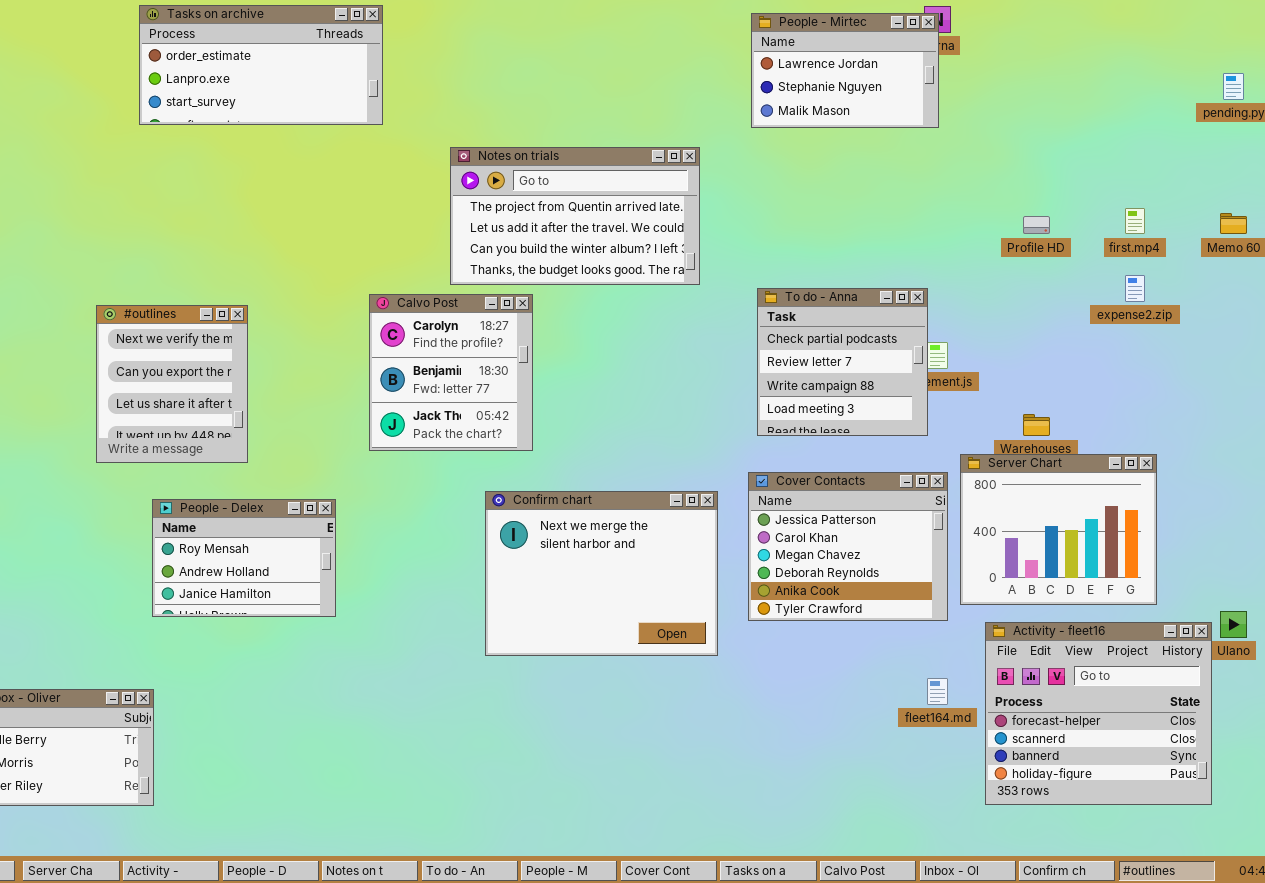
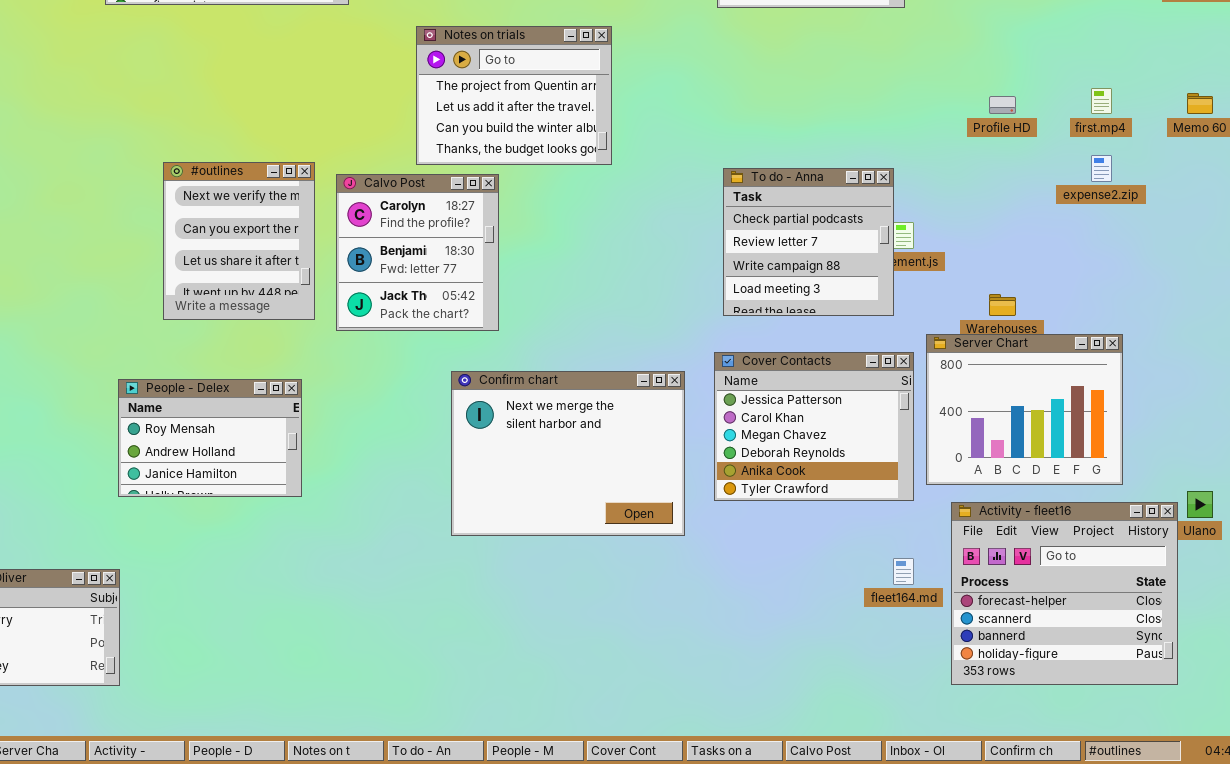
Notes on trials: [450,147,700,285] -> [416,26,612,165], resized
#outlines: [96,305,248,463] -> [163,162,315,320], moved

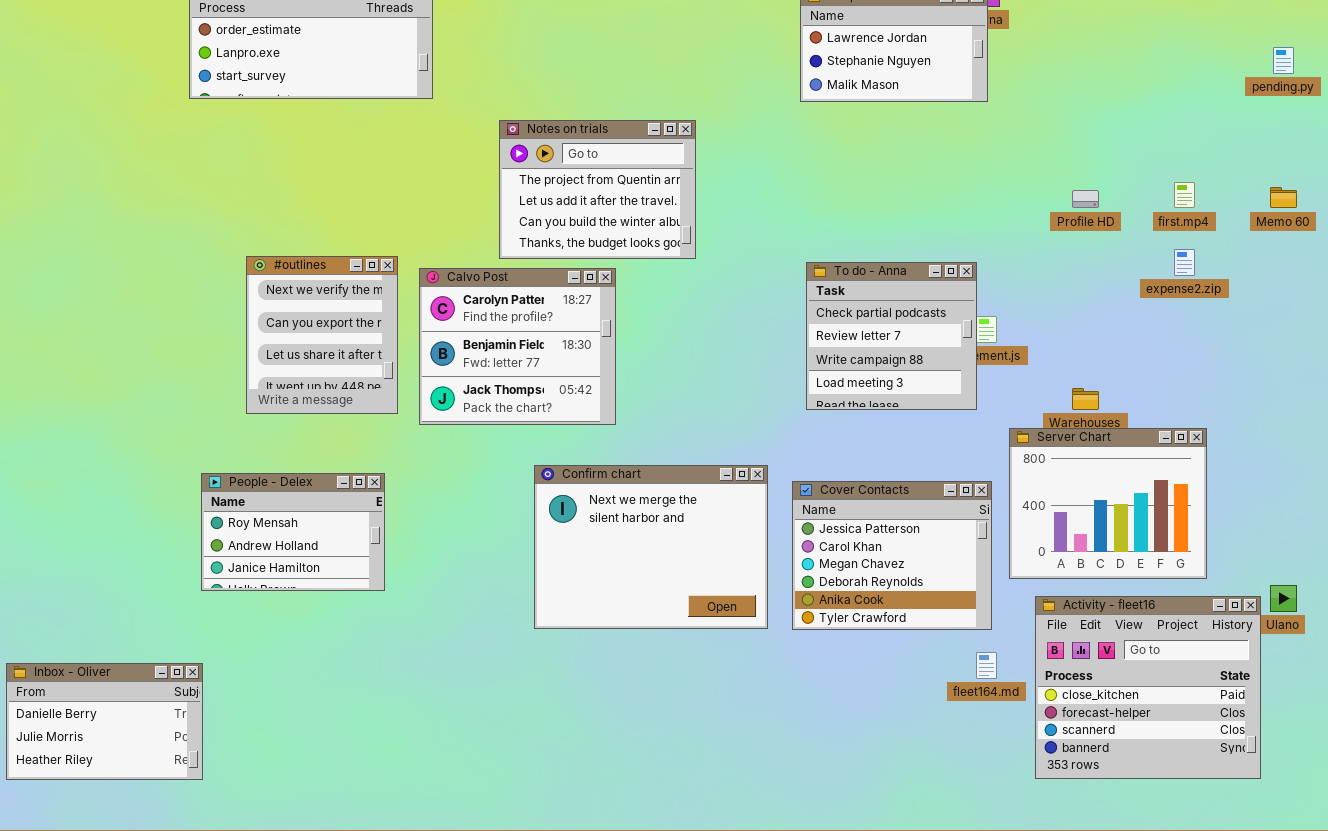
Calvo Post: [336,174,499,331] -> [419,268,616,425], resized
Cover Contacts: [714,352,914,501] -> [792,481,992,630], moved
Activity - fleet16: [951,502,1178,685] -> [1035,596,1261,779], scrolled up 1 row

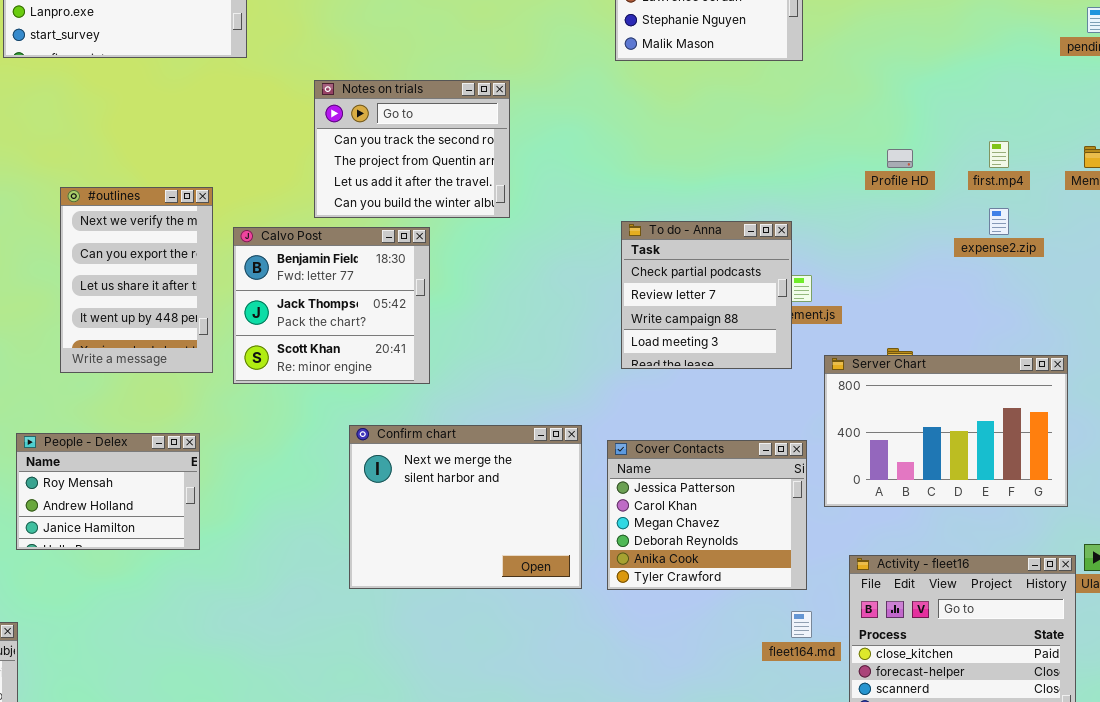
Notes on trials: [499,120,696,259] -> [314,80,510,218], scrolled up 1 row
#outlines: [246,256,398,414] -> [60,187,213,373], resized
Calvo Post: [419,268,616,425] -> [233,227,430,384], scrolled down 1 row
Server Chart: [1009,428,1207,579] -> [824,355,1068,507], moved, resized

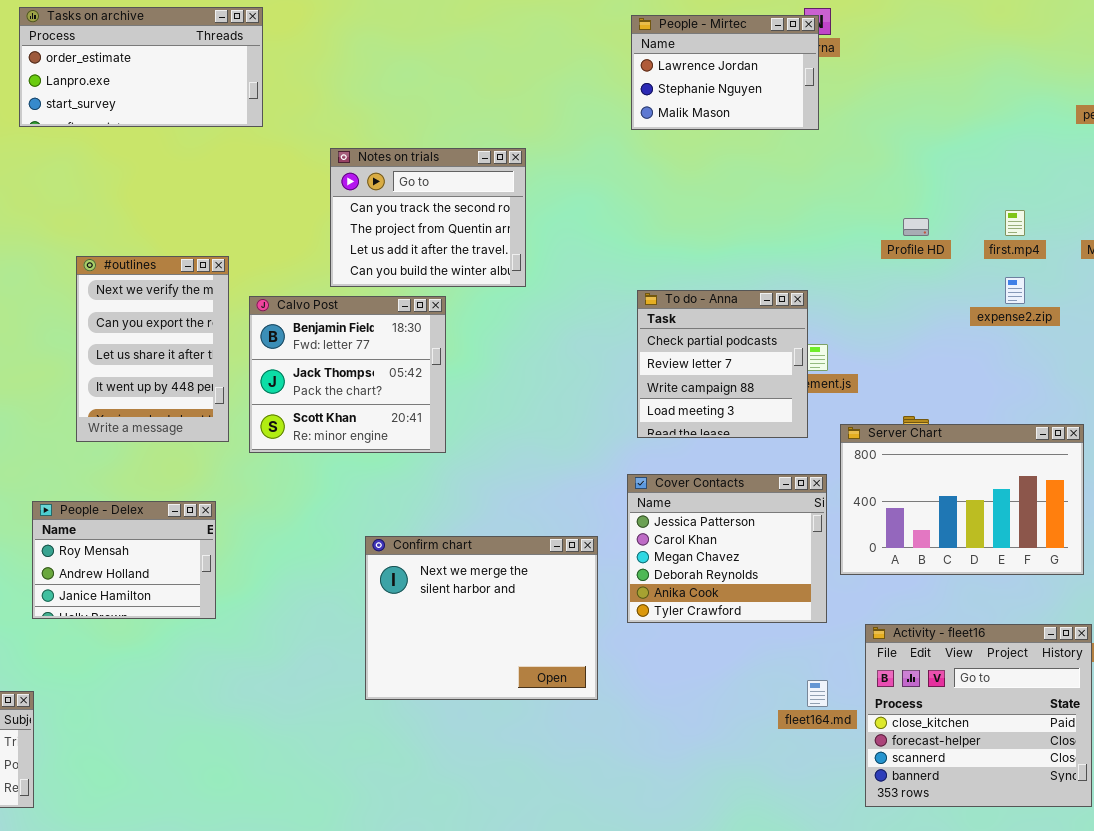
Confirm chart: [349,425,582,589] -> [365,536,598,700], moved
Cover Contacts: [607,440,807,590] -> [627,474,827,623], moved

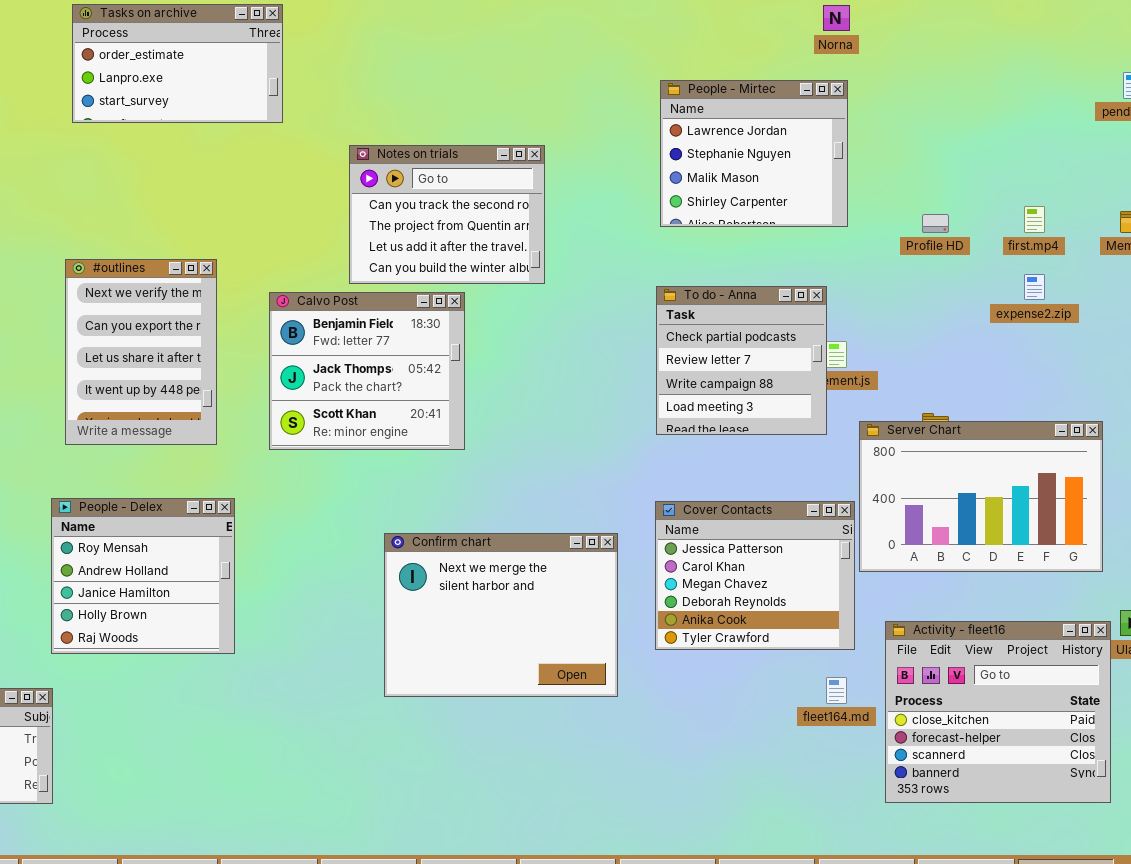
Tasks on archive: [19,7,263,127] -> [72,4,283,123], resized
People - Mirtec: [631,15,819,130] -> [660,80,848,227], moved, resized
#outlines: [76,256,229,442] -> [65,259,217,445], moved
Cover Contacts: [627,474,827,623] -> [655,501,855,650], moved
People - Delex: [32,501,216,619] -> [51,498,235,654], resized

